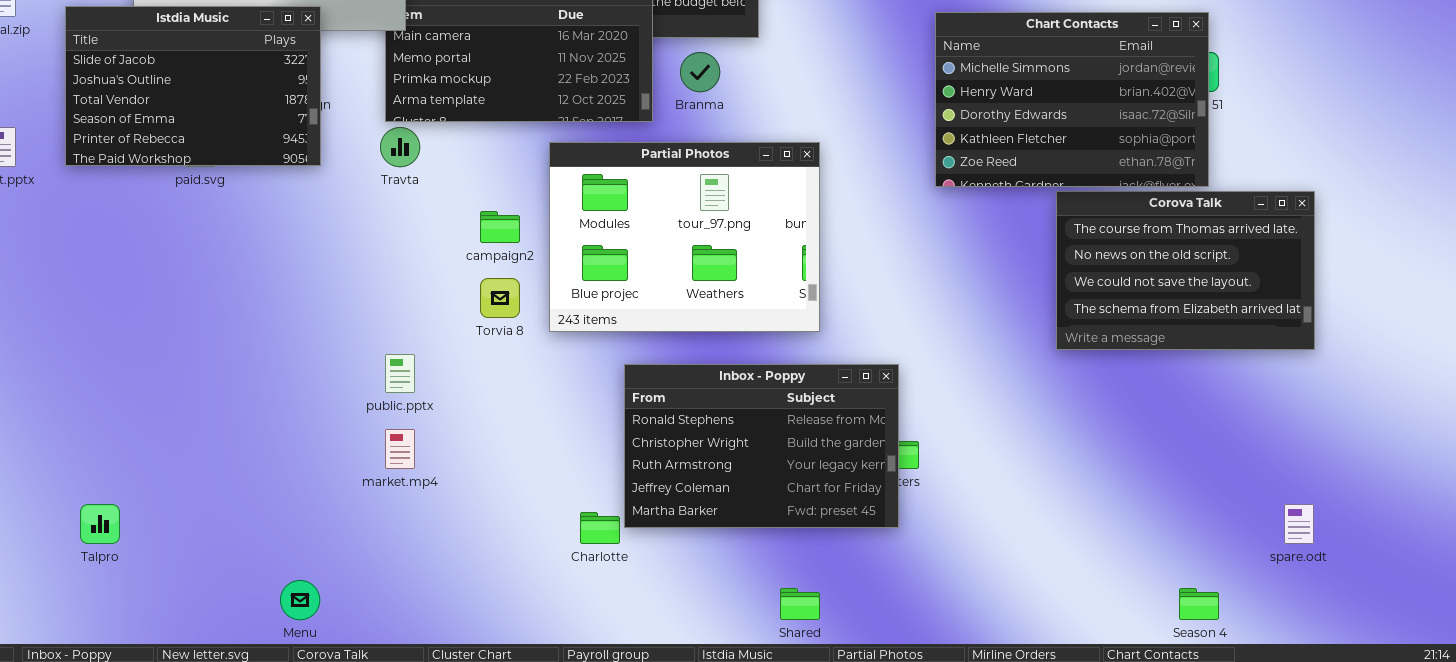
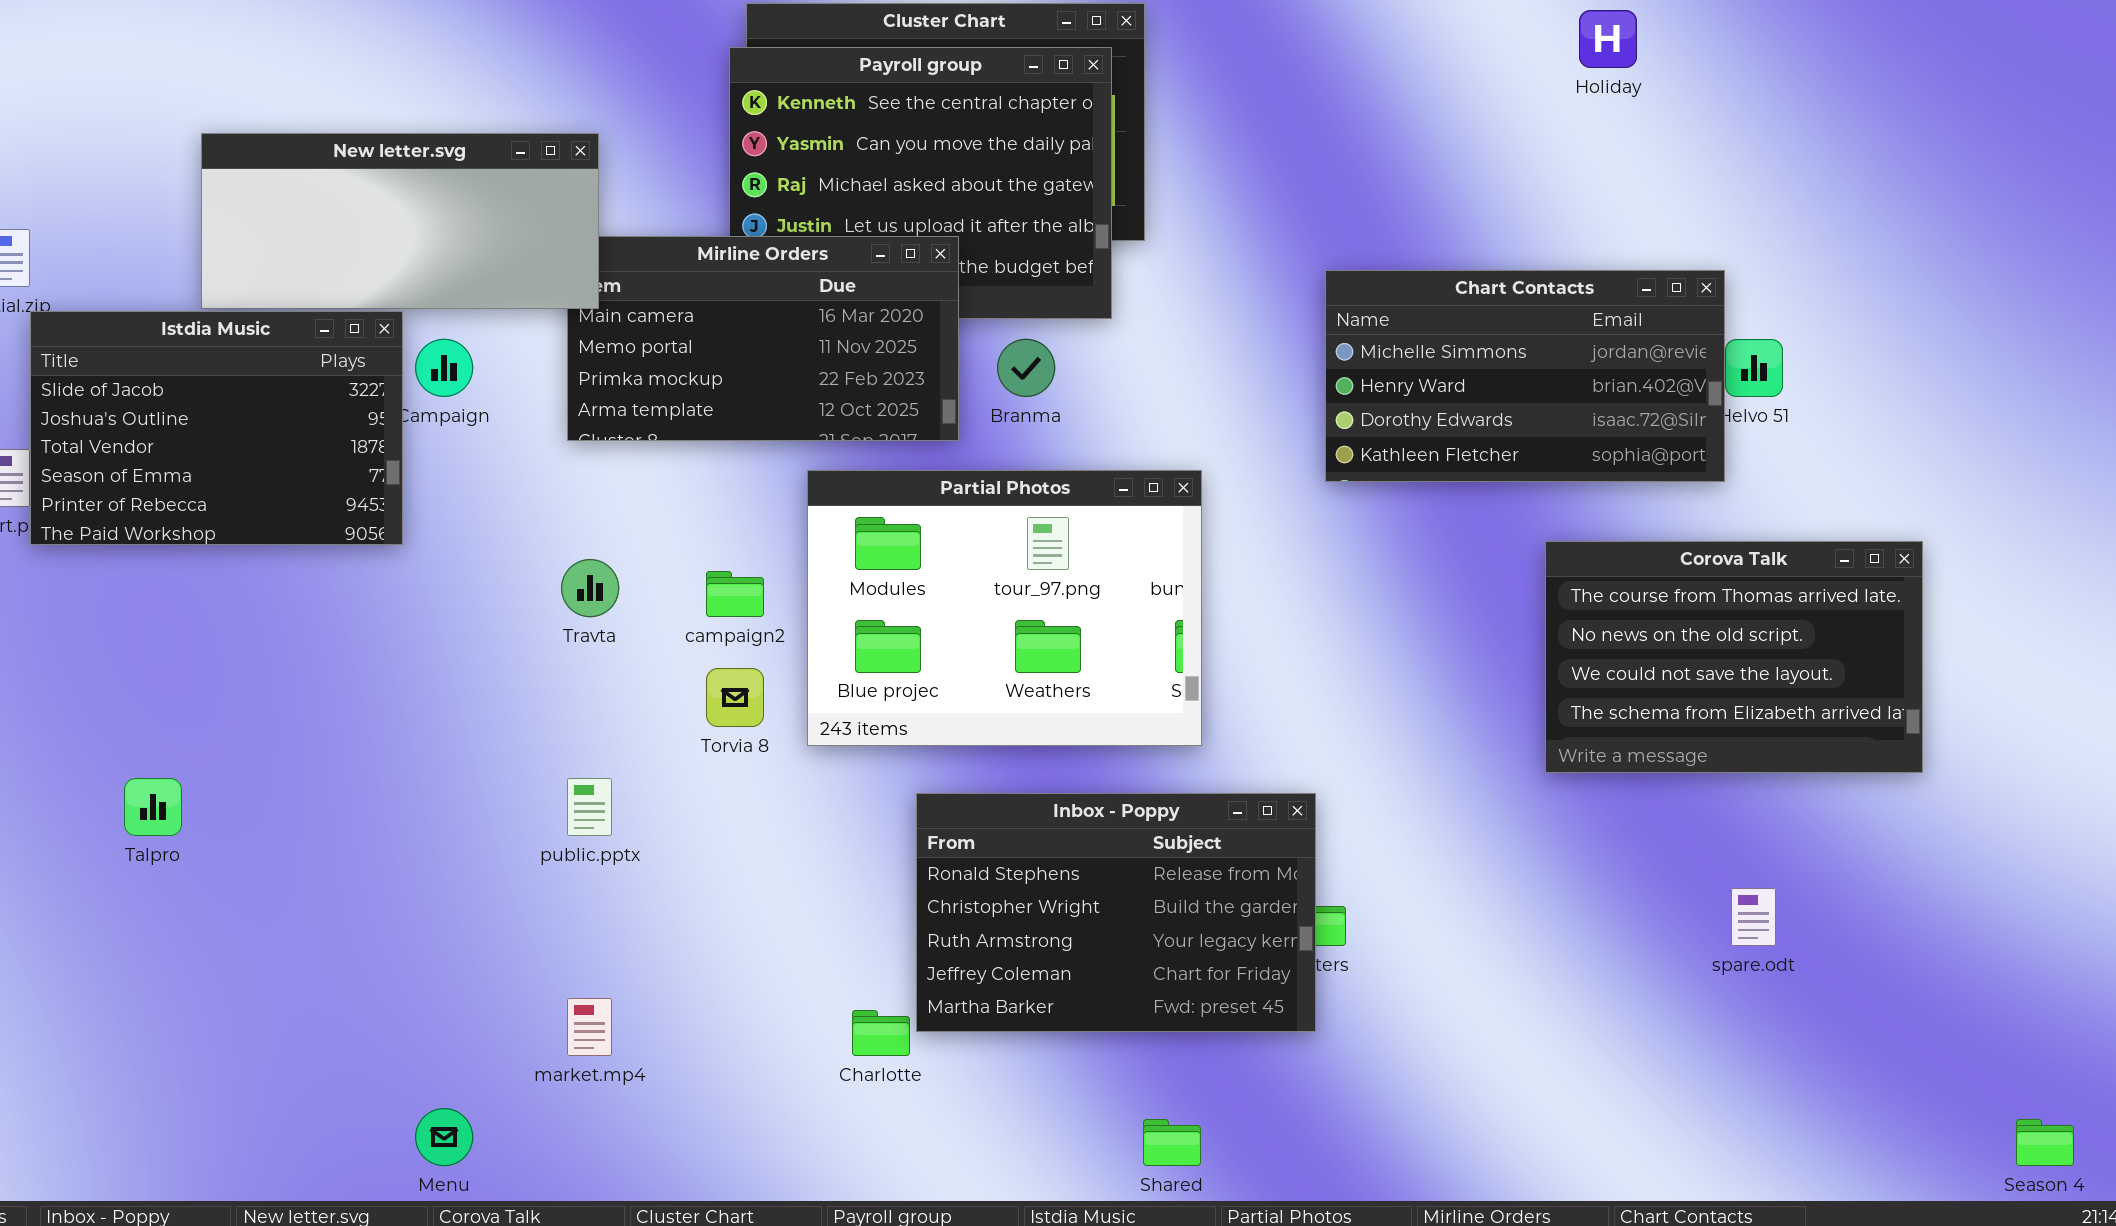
Istdia Music: [65,6,321,166] -> [30,311,403,545], moved
Chart Contacts: [935,12,1209,187] -> [1325,270,1725,482], moved, resized
Travta: [380,127,420,167] -> [561,559,619,617], moved
market.mp4: [385,429,415,469] -> [567,998,612,1056], moved
Talpro: [80,504,120,544] -> [124,778,182,836], moved
spare.odt: [1284,504,1314,544] -> [1731,888,1776,946], moved
Season 4: [1179,588,1219,620] -> [2016,1119,2074,1166], moved

